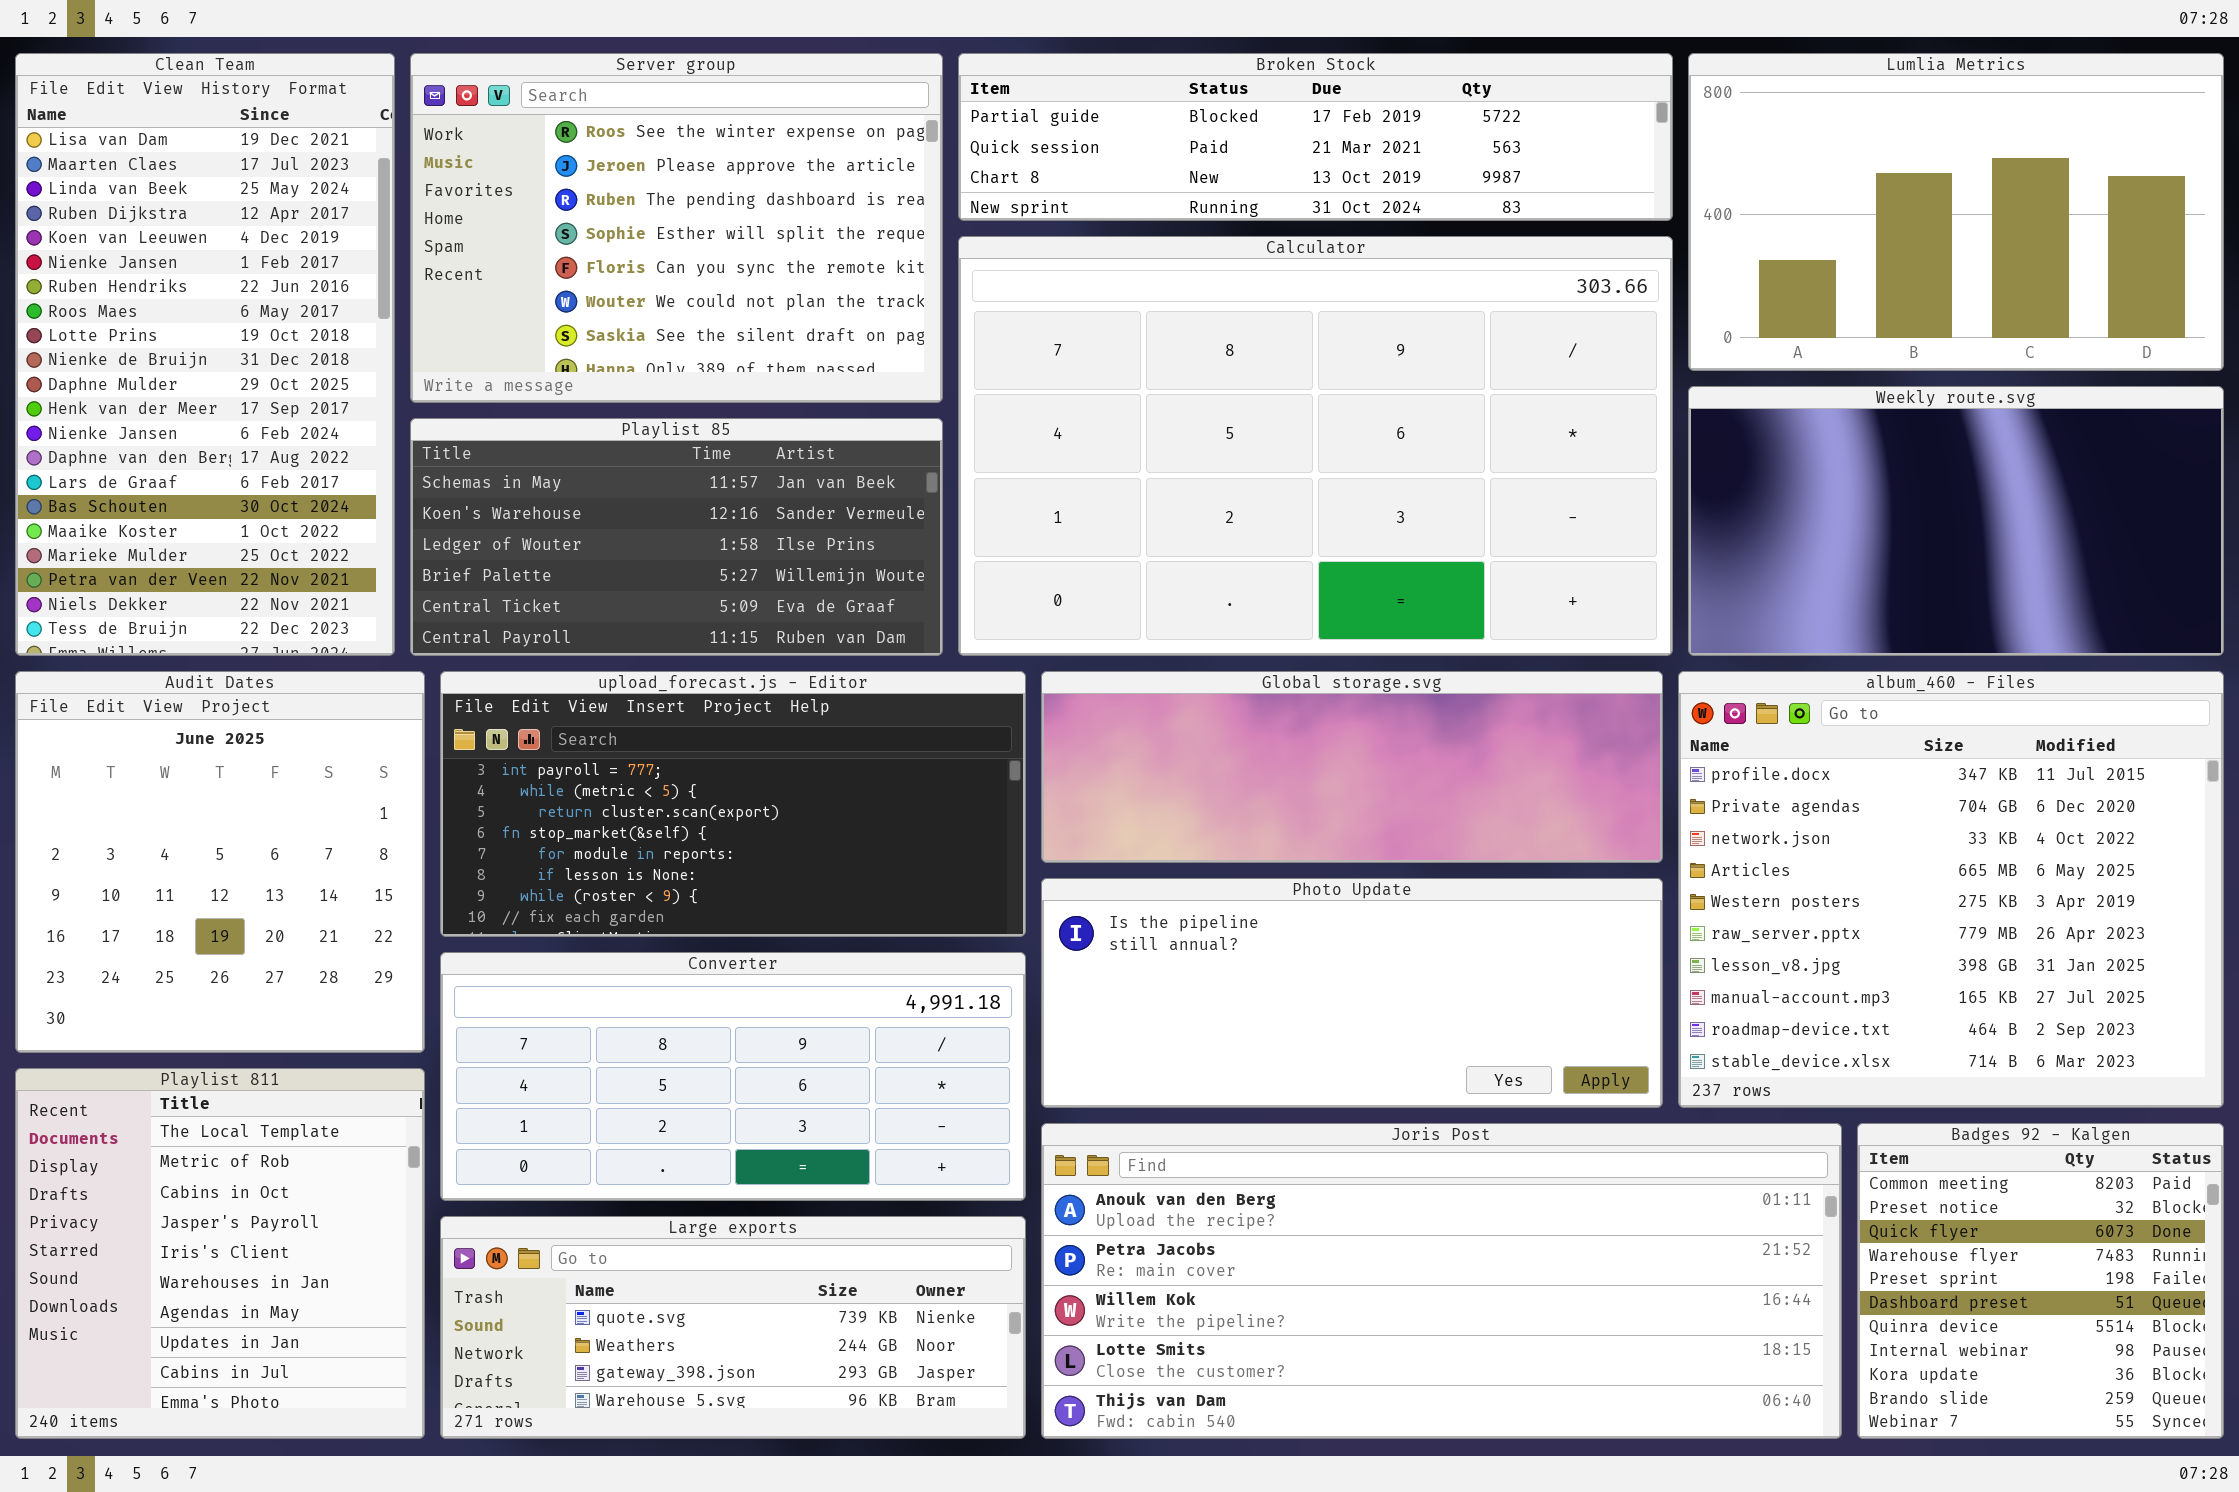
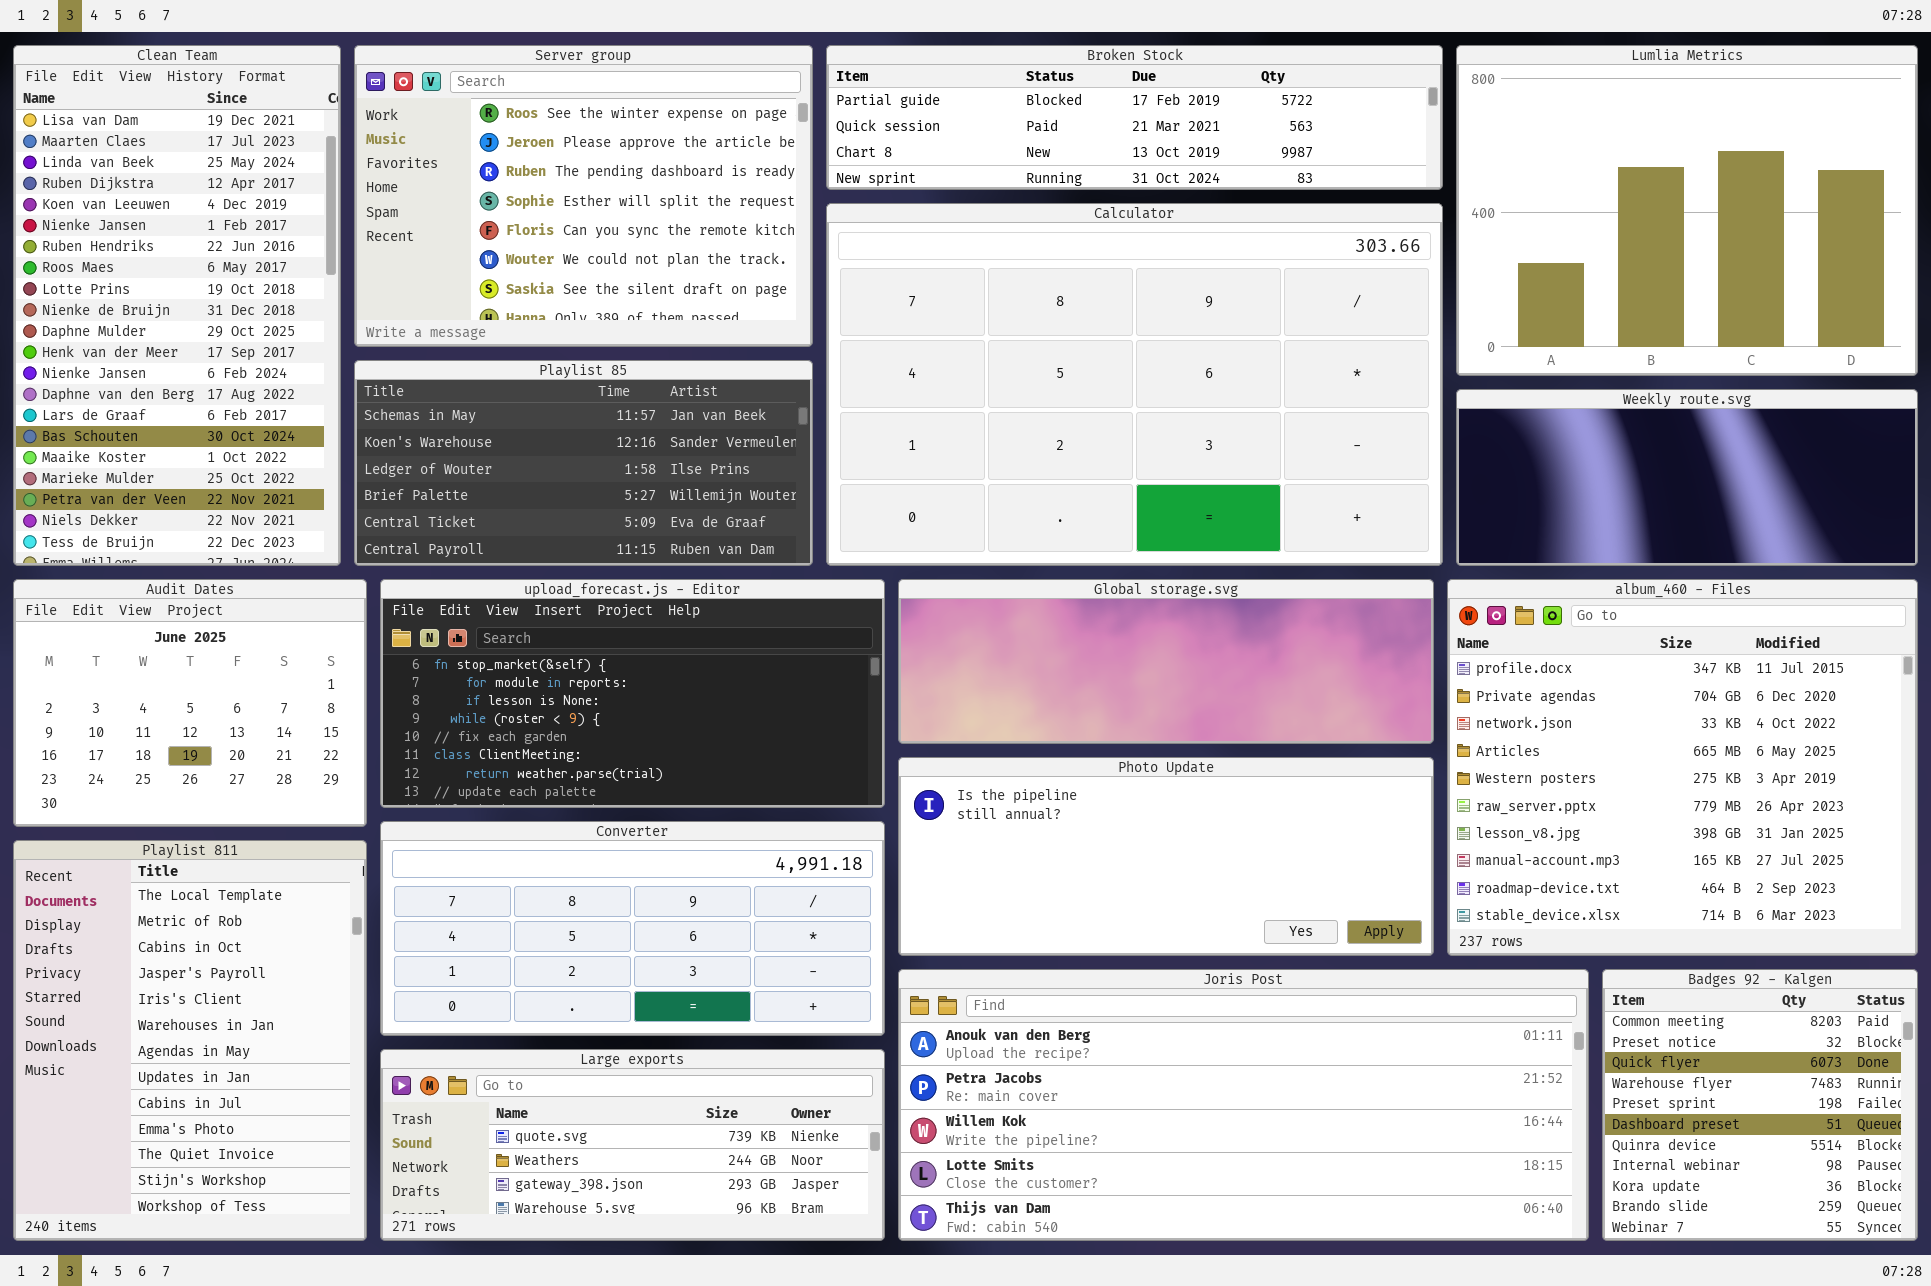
Lumlia Metrics: [1688,53,2224,371] -> [1456,45,1918,376], resized
Weekly route.svg: [1688,386,2224,656] -> [1456,389,1918,566], resized
Audit Dates: [15,671,425,1053] -> [13,579,367,827], resized
upload_forecast.js - Editor: [440,671,1026,937] -> [380,579,885,808], scrolled down 3 rows
Playlist 811: [15,1068,425,1439] -> [13,840,367,1241], resized

